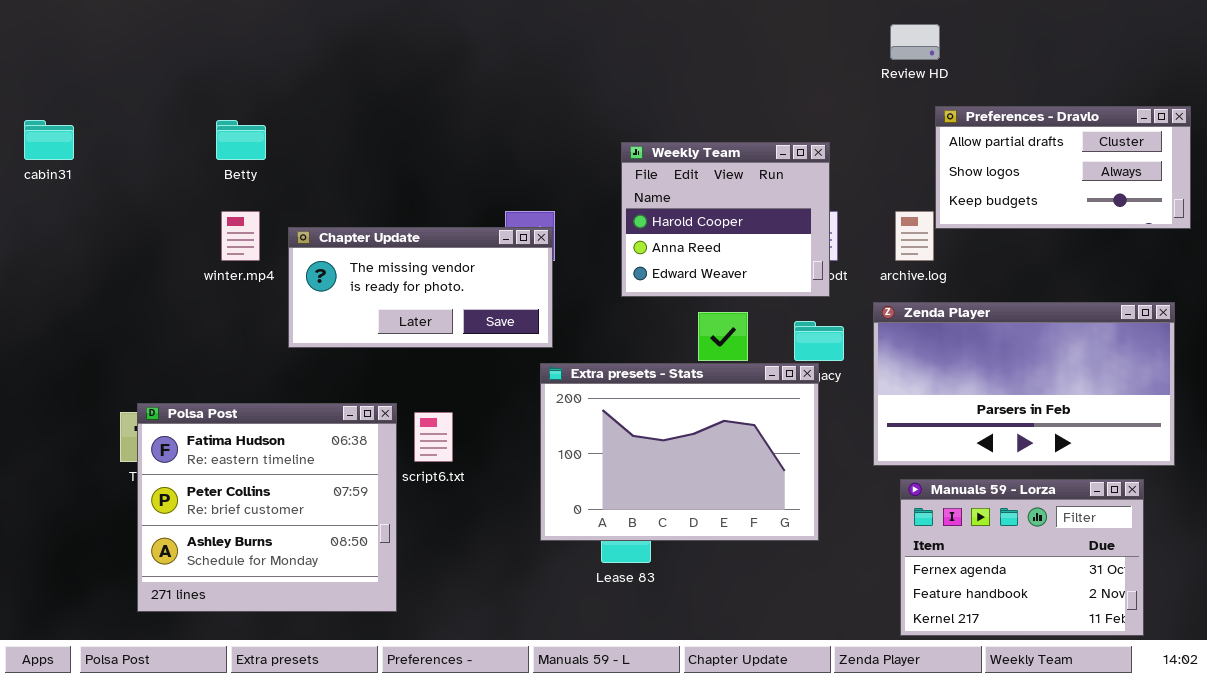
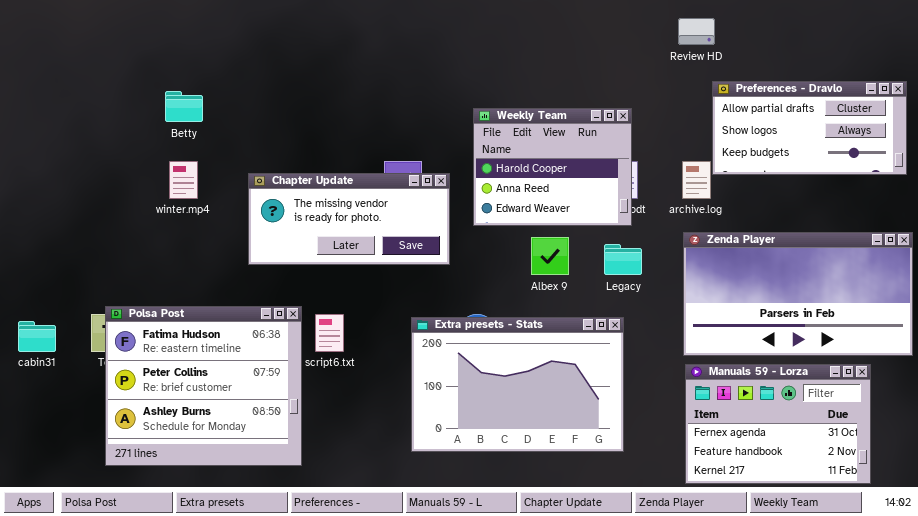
cabin31: [24,120,74,160] -> [18,321,56,352], moved
Chapter Update: [288,227,553,348] -> [248,173,450,265], moved
Zenda Player: [873,302,1175,466] -> [683,232,913,356], moved
Extra presets - Stats: [540,363,819,541] -> [411,317,624,452], moved

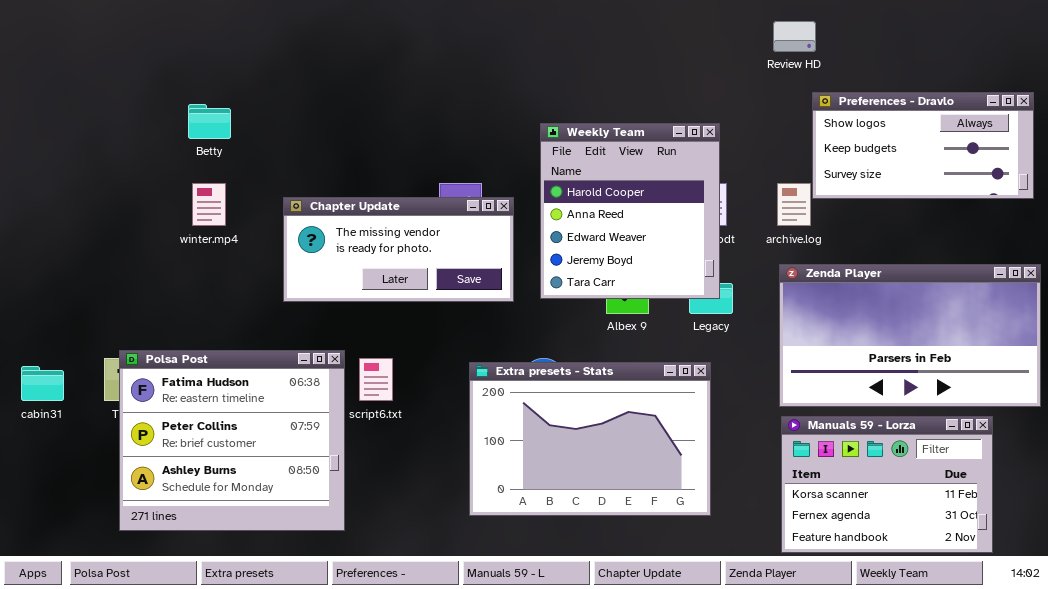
Preferences - Dravlo: [712,81,907,175] -> [812,92,1034,199], scrolled down 1 row
Weekly Team: [473,108,632,226] -> [540,123,720,299], resized
Manuals 59 - Lorza: [685,364,871,484] -> [781,416,993,553], scrolled up 1 row

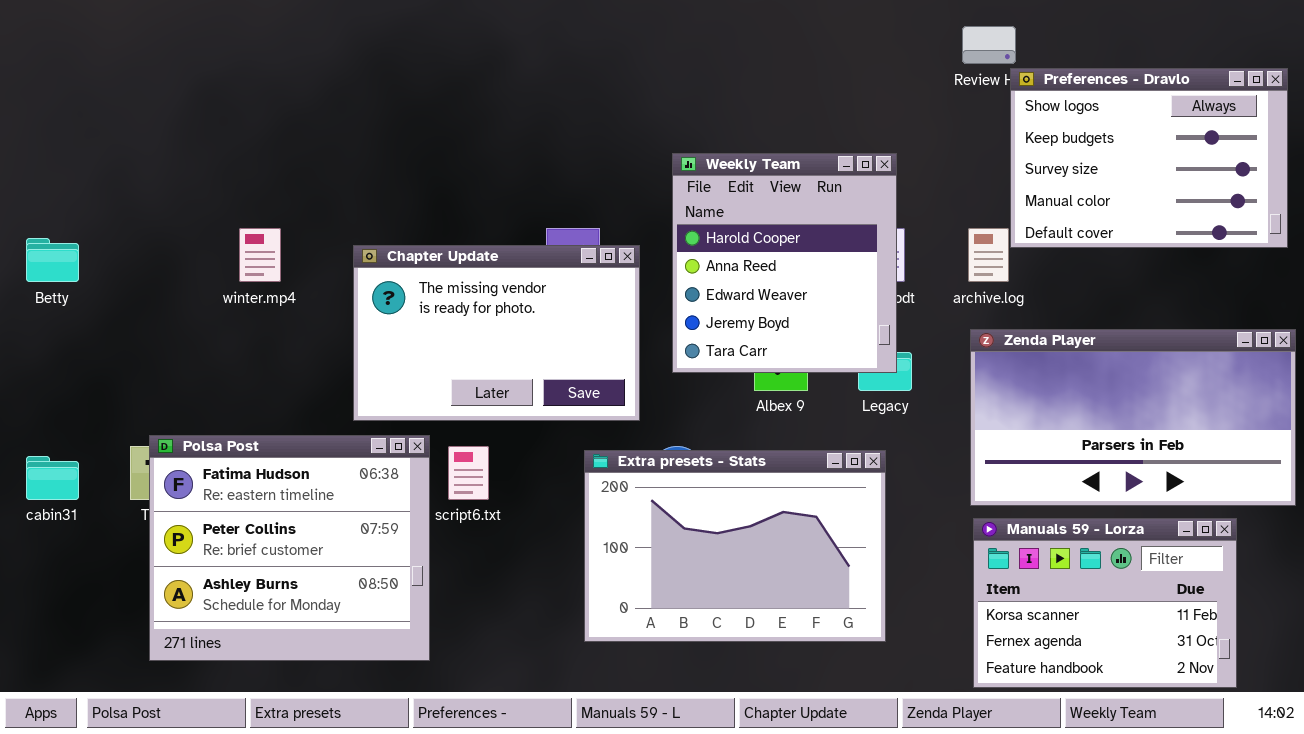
Preferences - Dravlo: [812,92,1034,199] -> [1010,68,1288,248], resized
Betty: [188,104,231,139] -> [26,238,79,282], moved
Chapter Update: [283,197,514,302] -> [353,245,640,421], resized

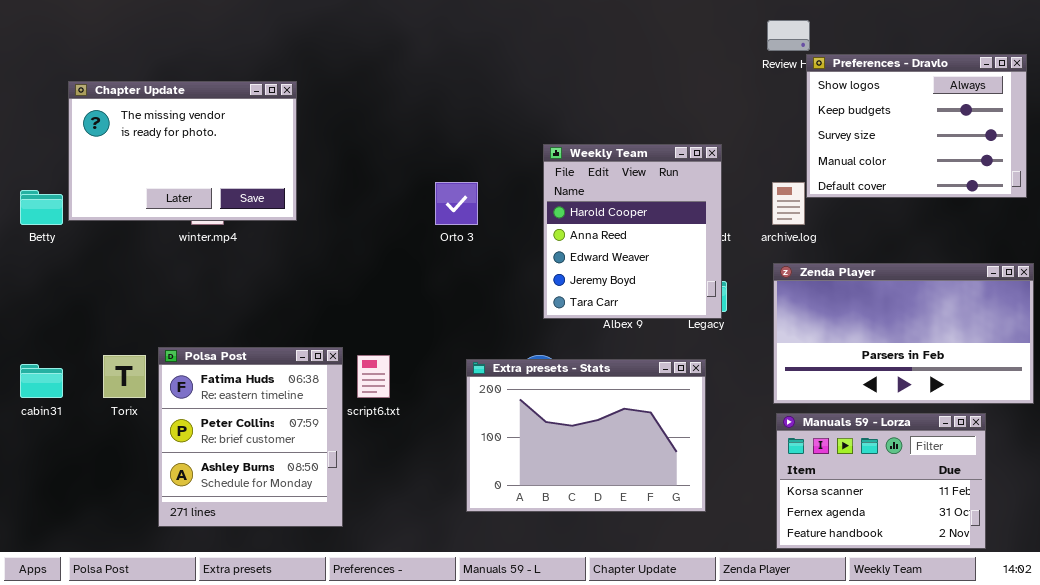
Weekly Team: [672,153,897,373] -> [543,144,722,319], moved
Chapter Update: [353,245,640,421] -> [68,81,297,221], moved
Polsa Post: [149,435,430,661] -> [158,347,343,527], resized

